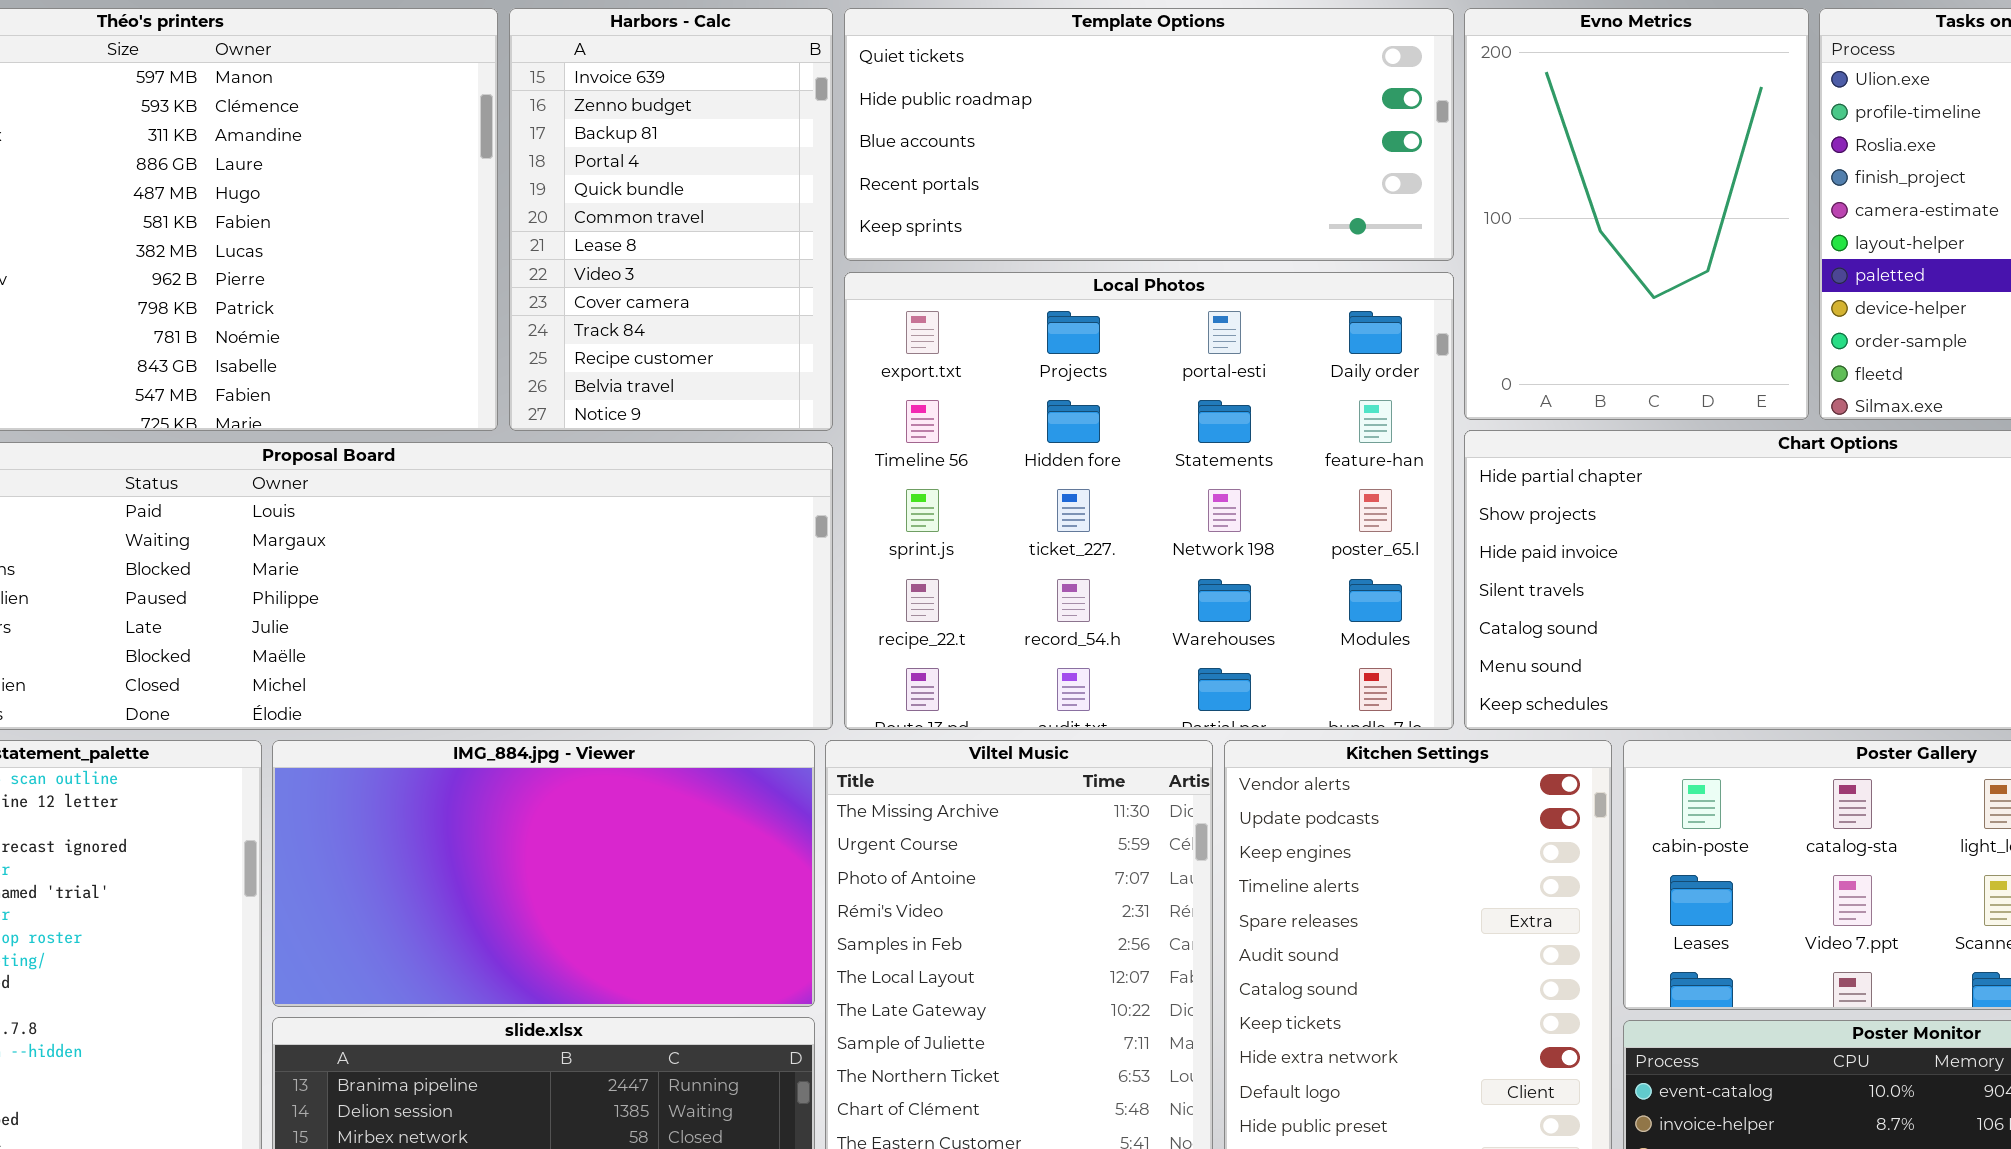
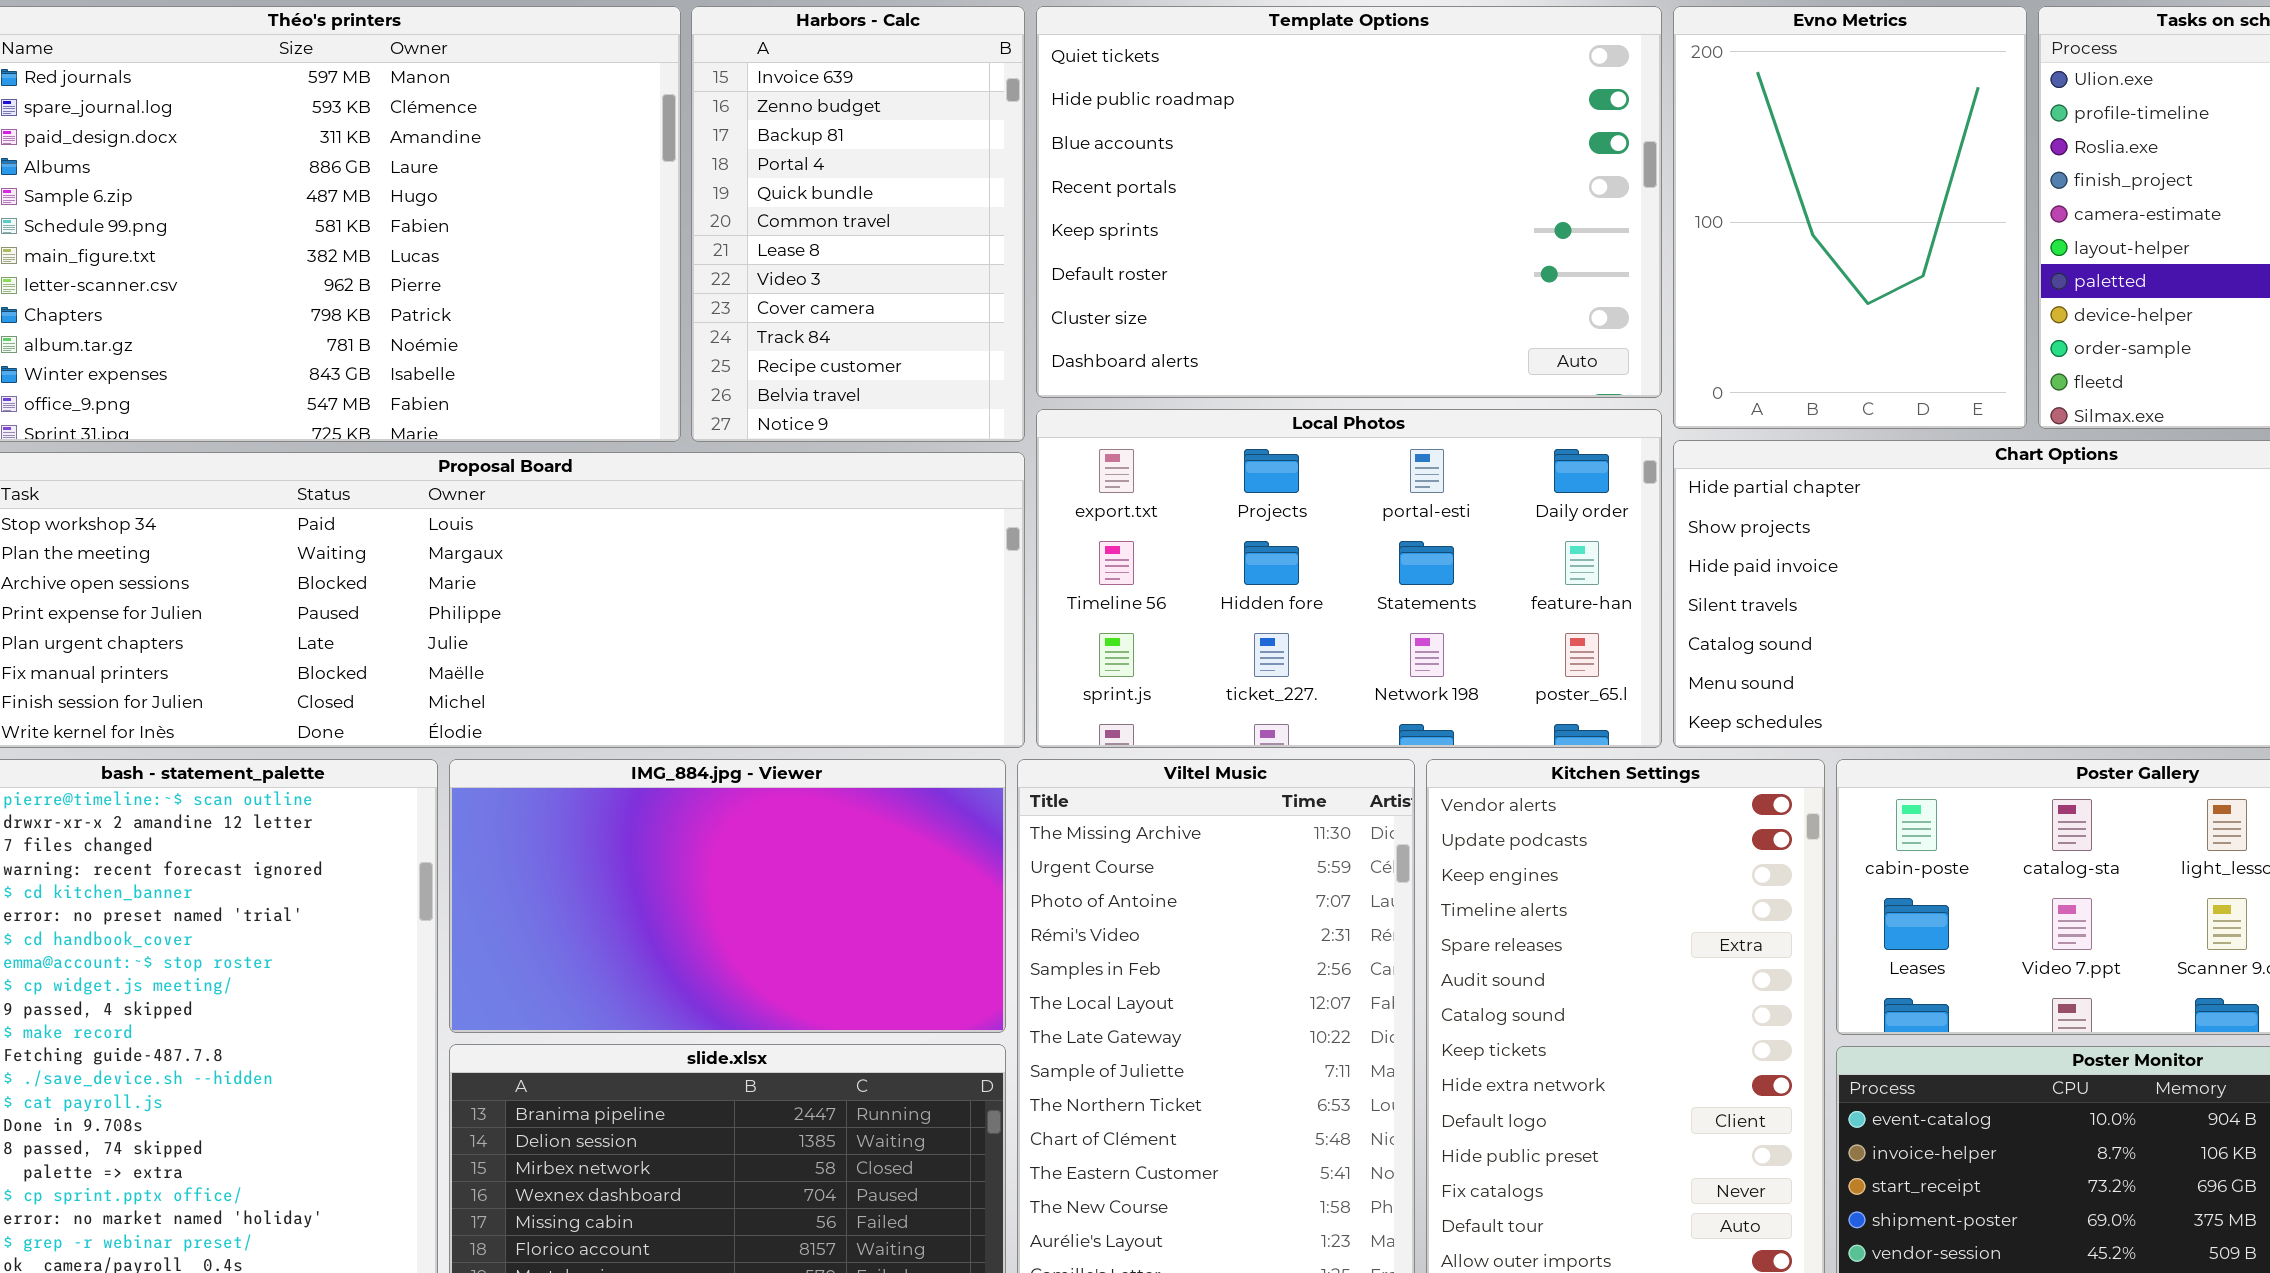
Template Options: [844,8,1454,261] -> [1036,6,1662,398], resized
Local Photos: [844,272,1454,730] -> [1036,409,1662,748], resized

